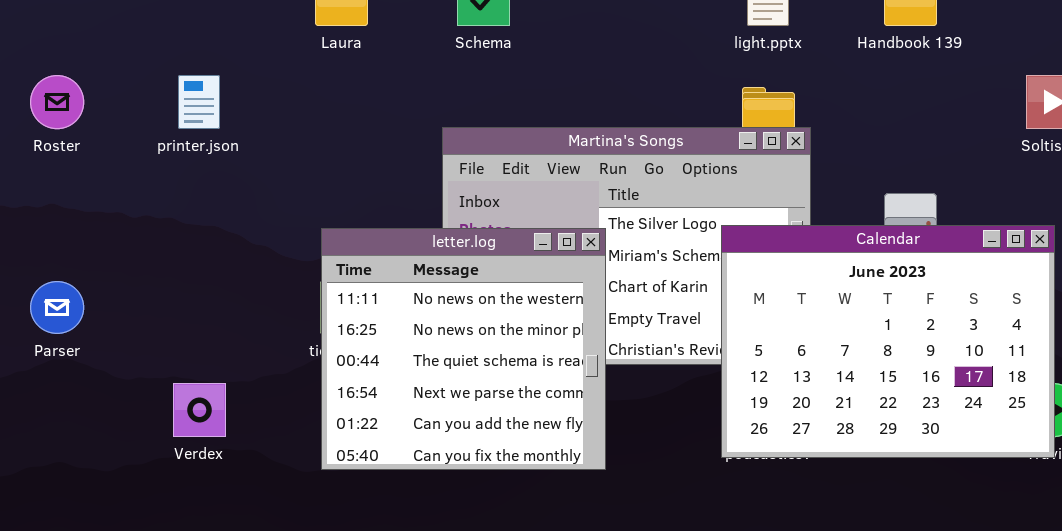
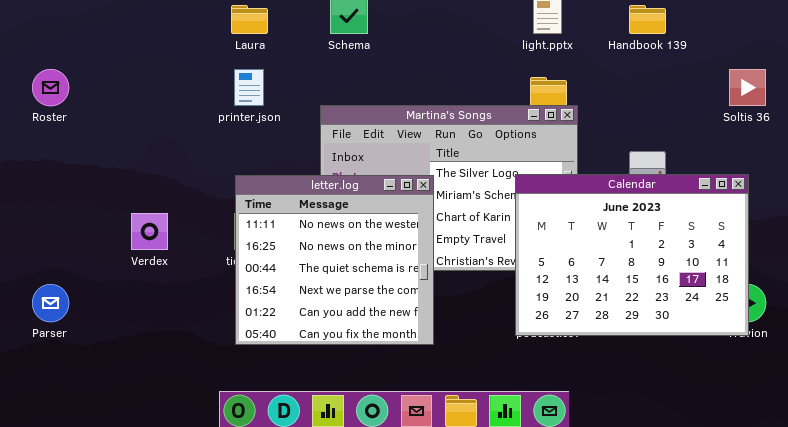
printer.json: [178,75,220,129] -> [234,69,264,106], moved
Parser: [30,281,84,334] -> [32,284,69,322], moved
Verdex: [173,383,226,437] -> [131,213,168,250], moved

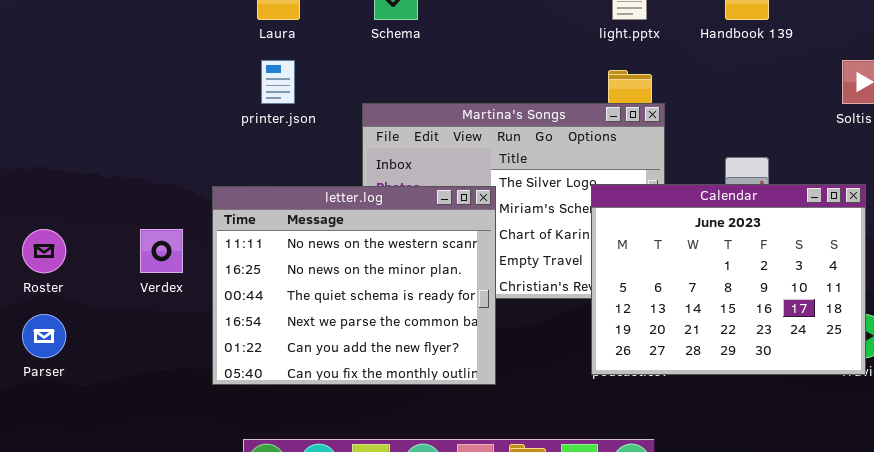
Roster: [32,69,69,106] -> [22,229,66,273], moved
letter.log: [235,175,434,345] -> [212,186,496,385], resized

